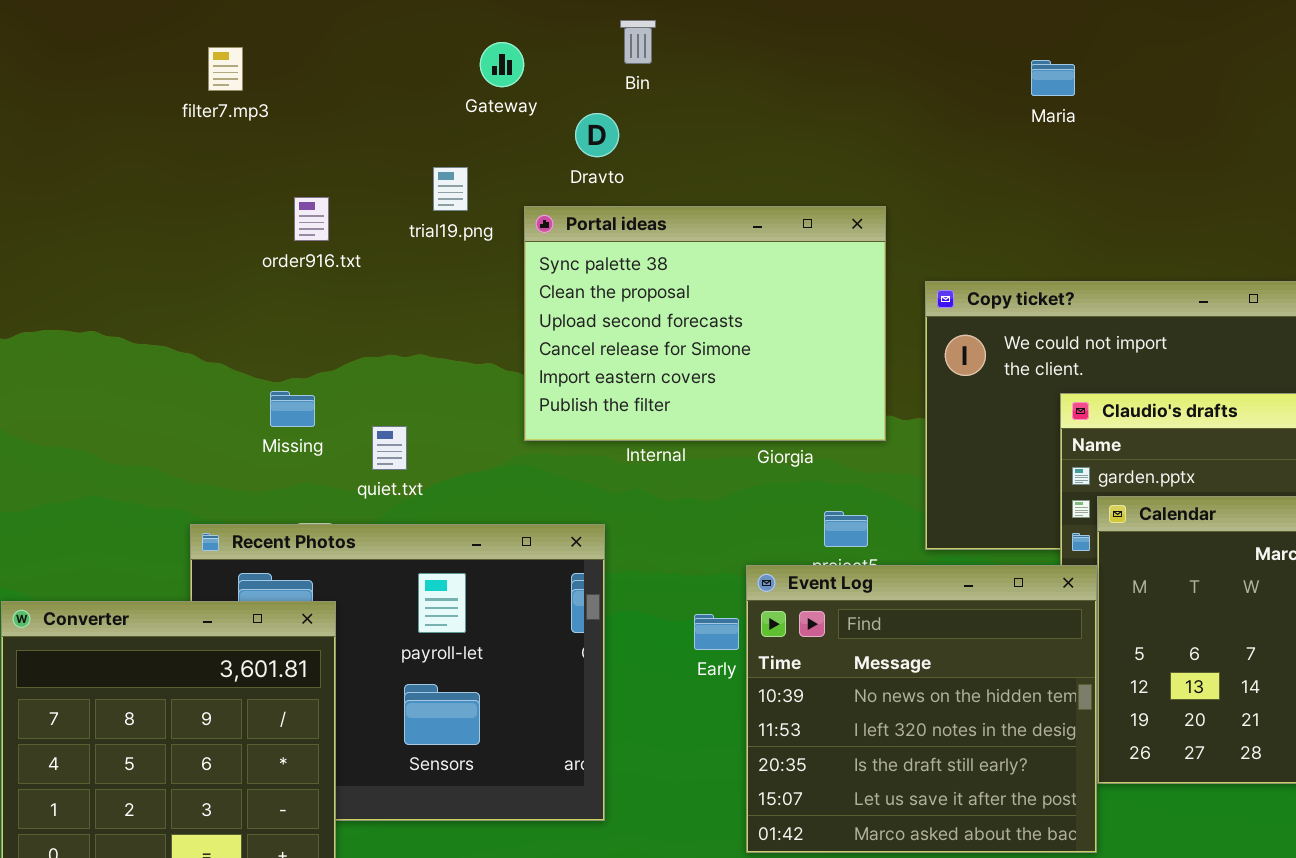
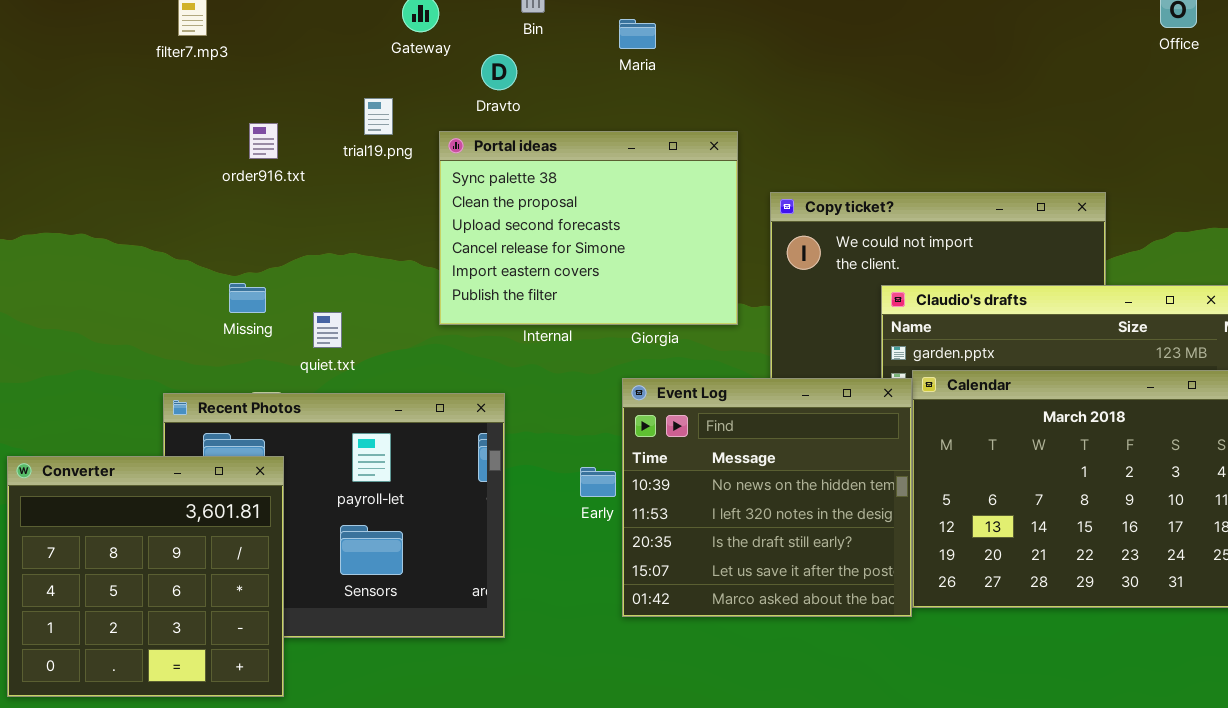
Maria: [1031,60,1075,96] -> [619,19,656,49], moved
Event Log: [746,565,1097,853] -> [622,378,912,617], moved

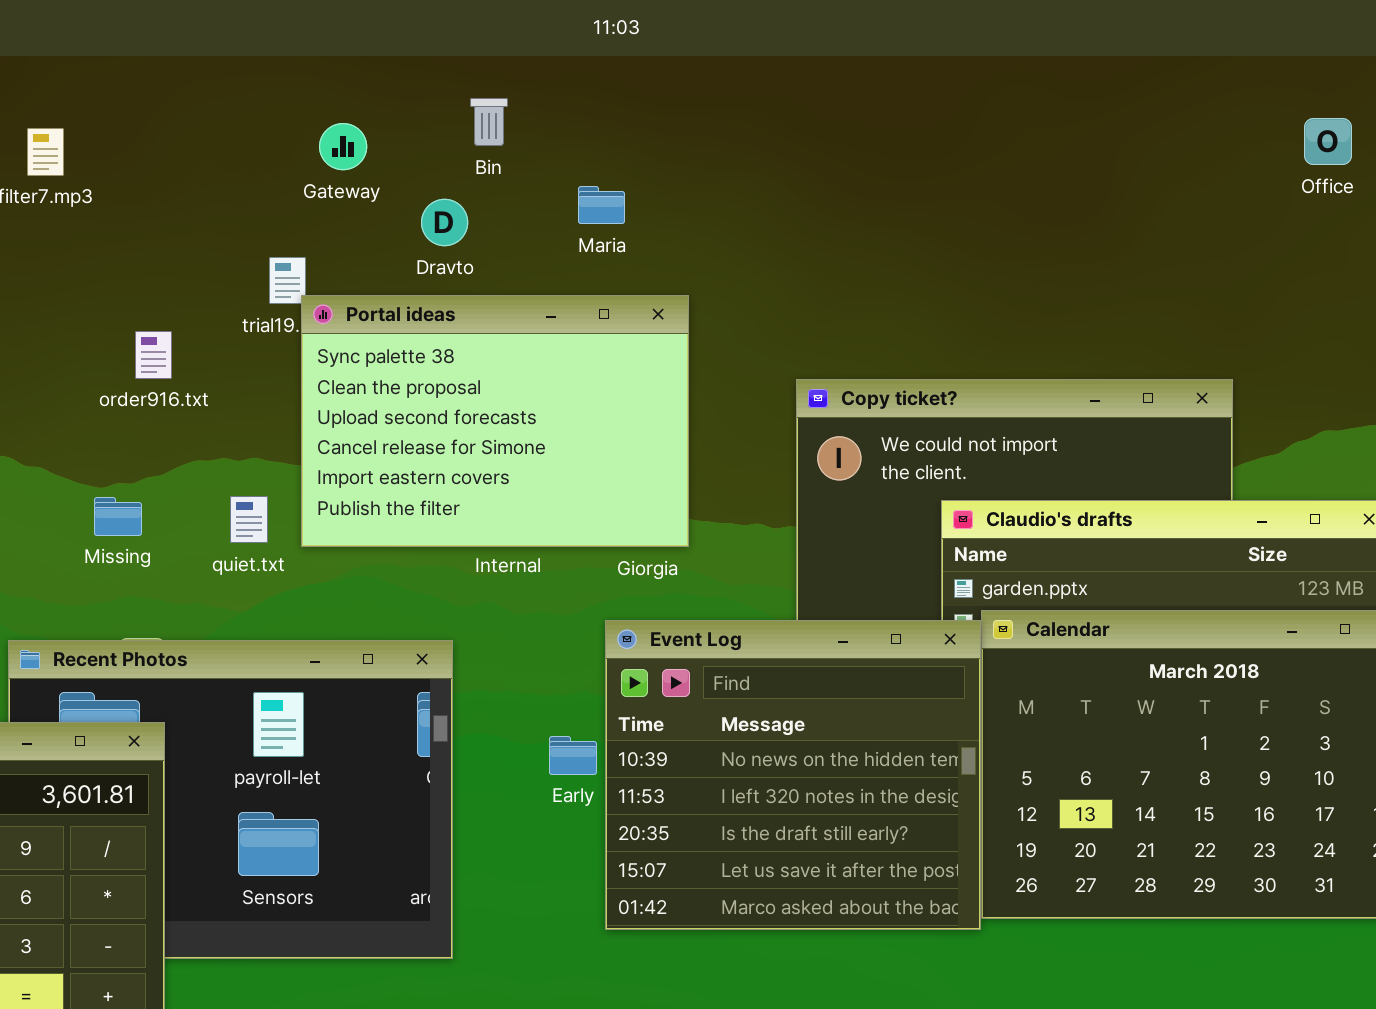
Maria: [619,19,656,49] -> [578,186,625,224], moved
order916.txt: [249,123,278,159] -> [135,331,172,379], moved
Portal ideas: [439,131,738,325] -> [301,295,689,547], moved
quiet.txt: [313,312,342,348] -> [230,496,268,543], moved

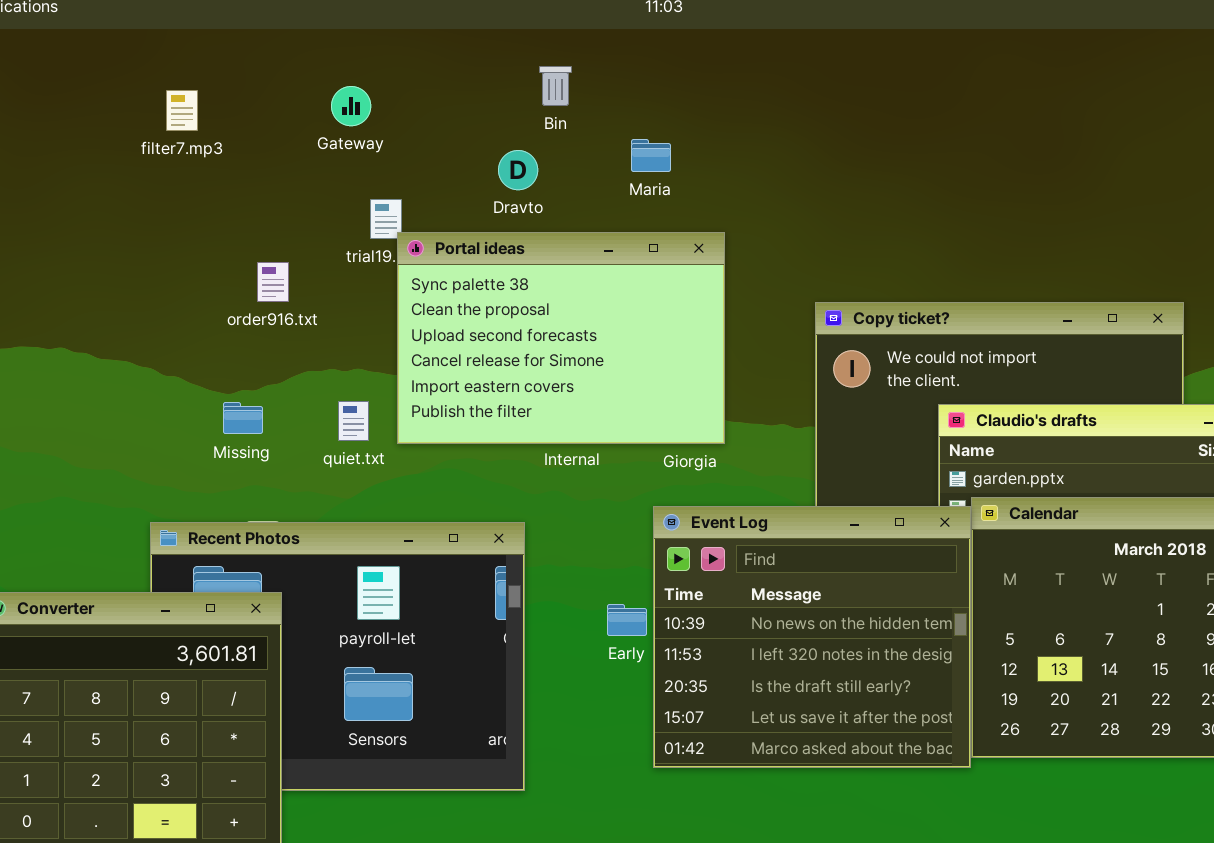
Gateway: [319,123,367,170] -> [331,86,371,126], moved

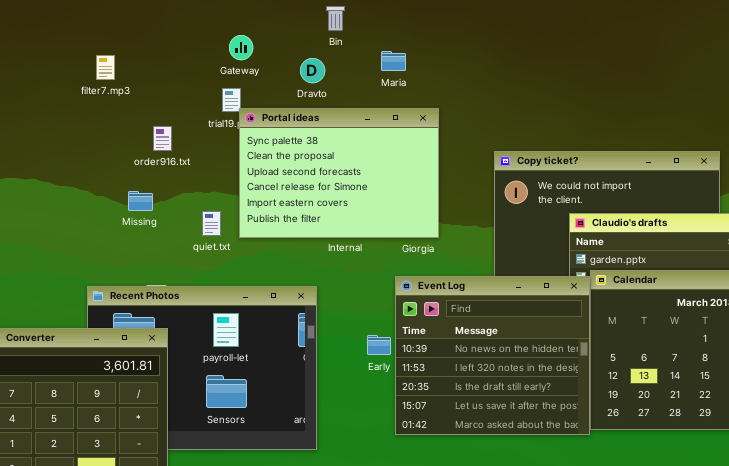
Gateway: [331,86,371,126] -> [229,35,253,60], moved
filter7.mp3: [166,90,198,131] -> [96,55,115,80], moved
Missing: [223,402,263,434] -> [128,191,153,211], moved

